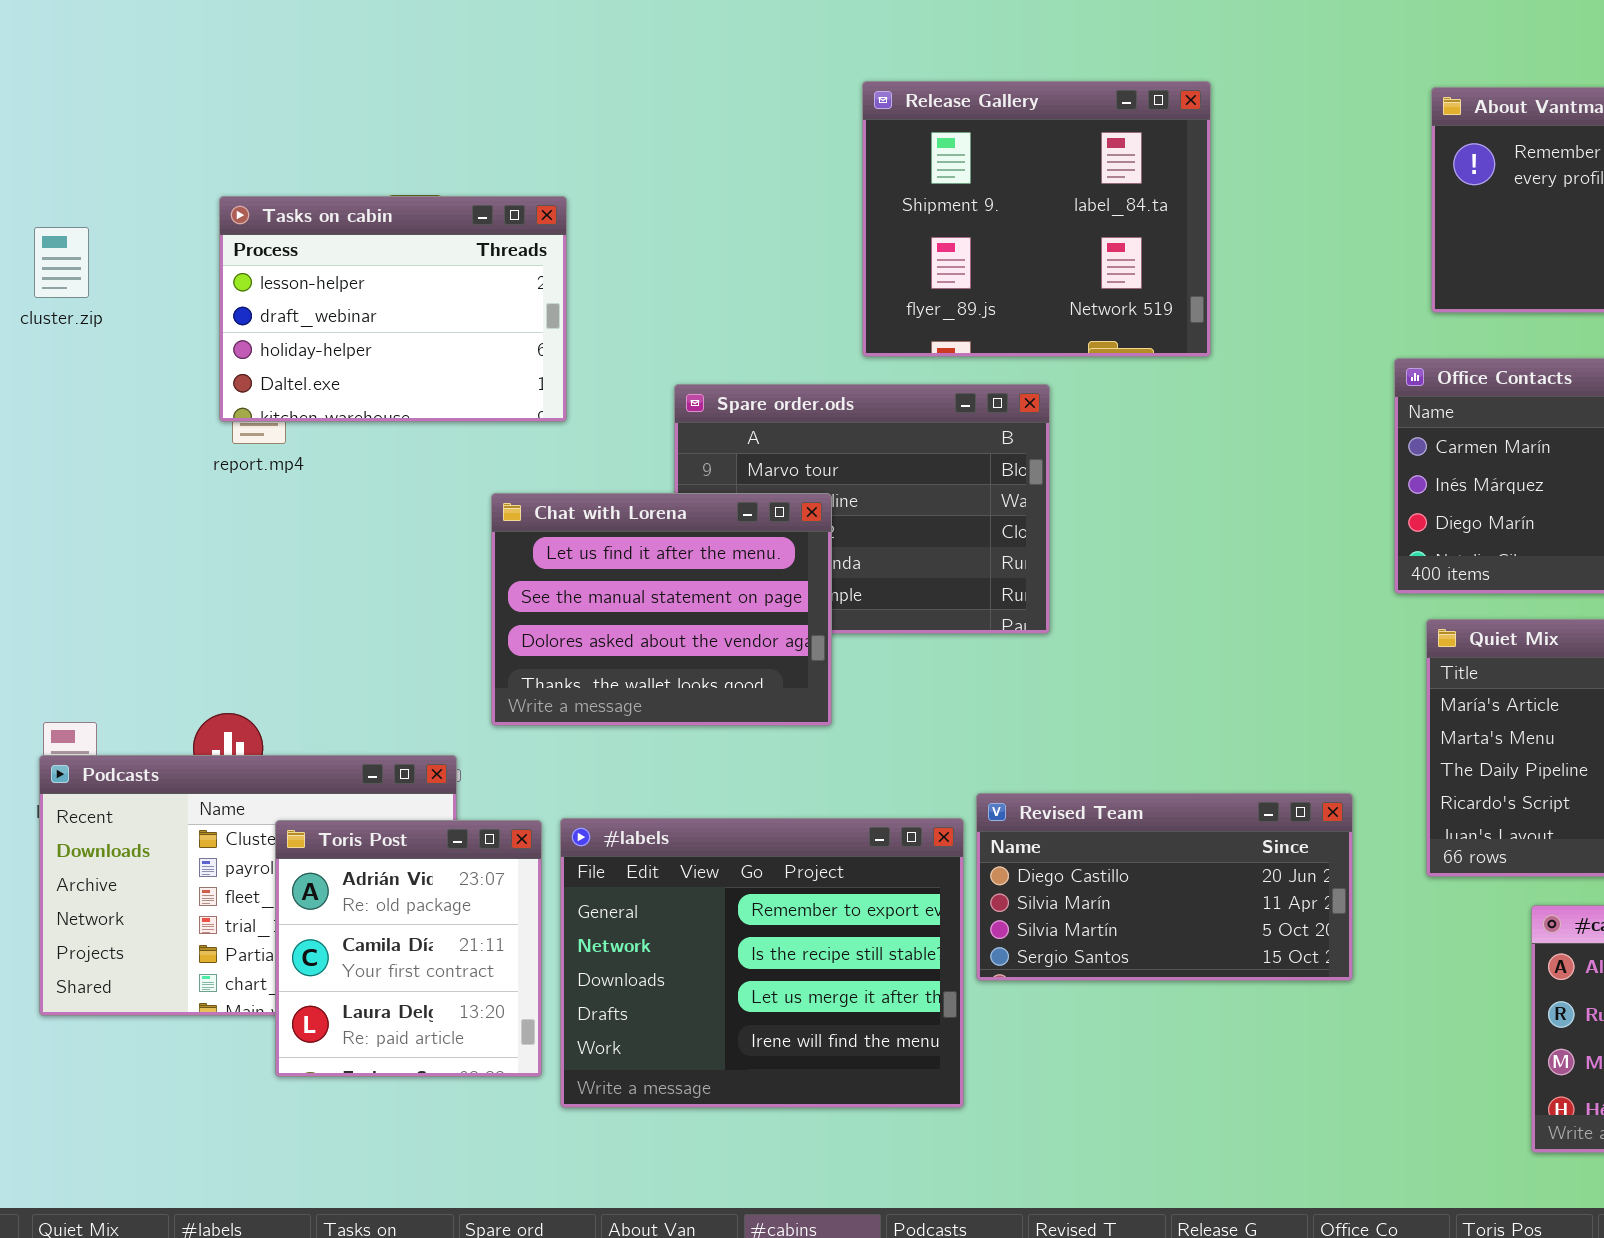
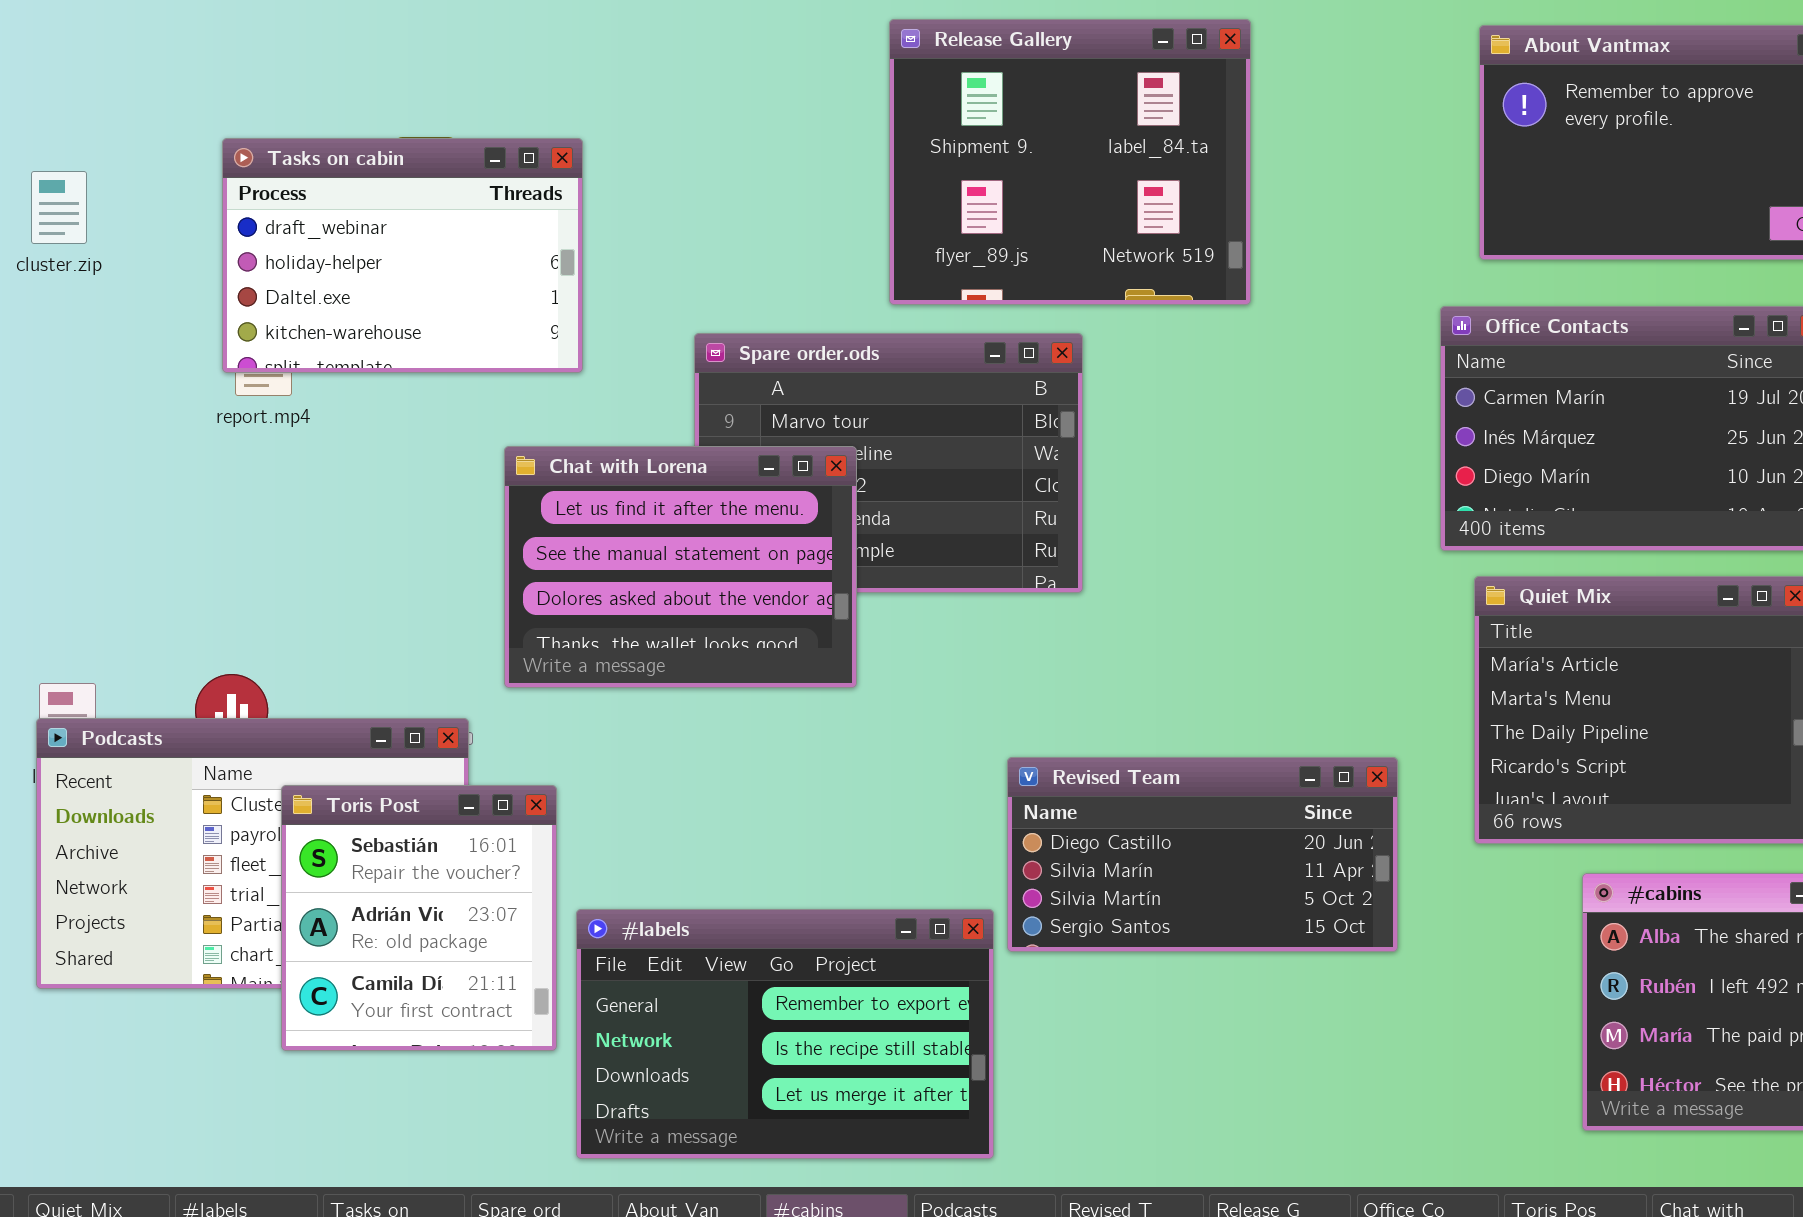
Tasks on cabin: [219,196,567,422] -> [222,138,583,373], scrolled down 1 row
#labels: [560,818,964,1108] -> [576,909,994,1159], moved, resized
Toris Post: [275,820,542,1077] -> [281,785,557,1051], scrolled up 1 row

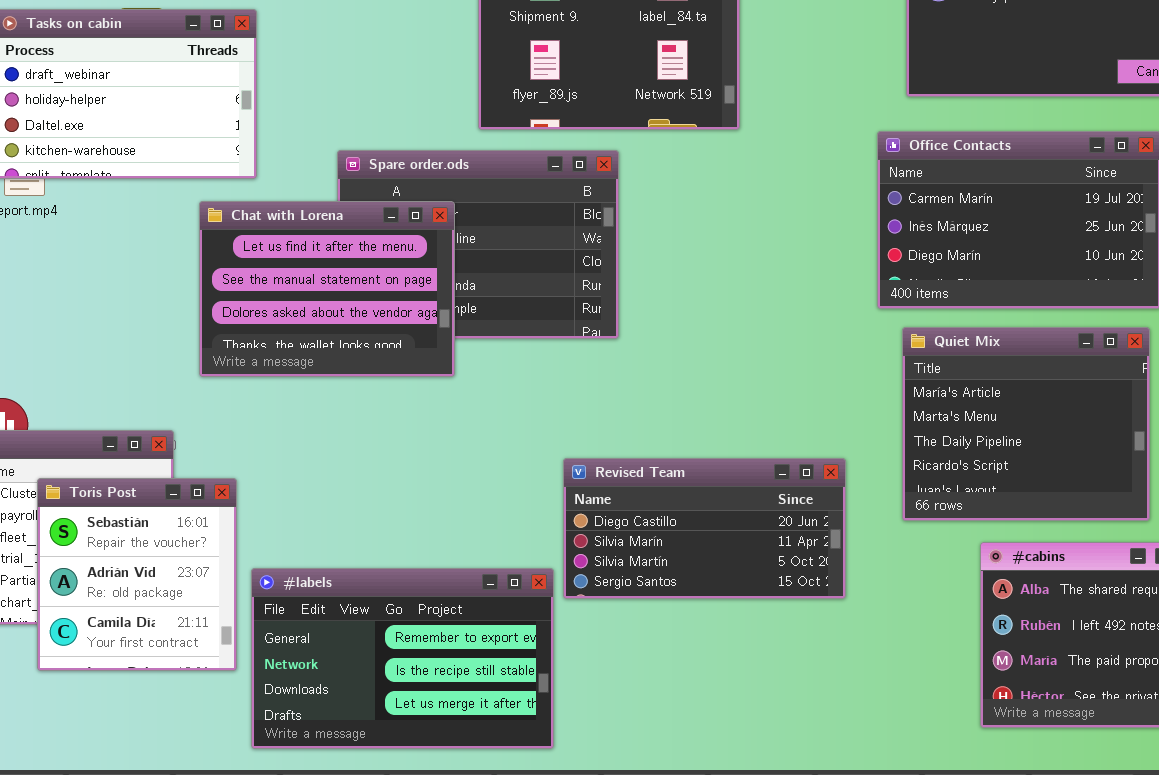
Chat with Lorena: [504,446,857,688] -> [199,201,455,377], moved

